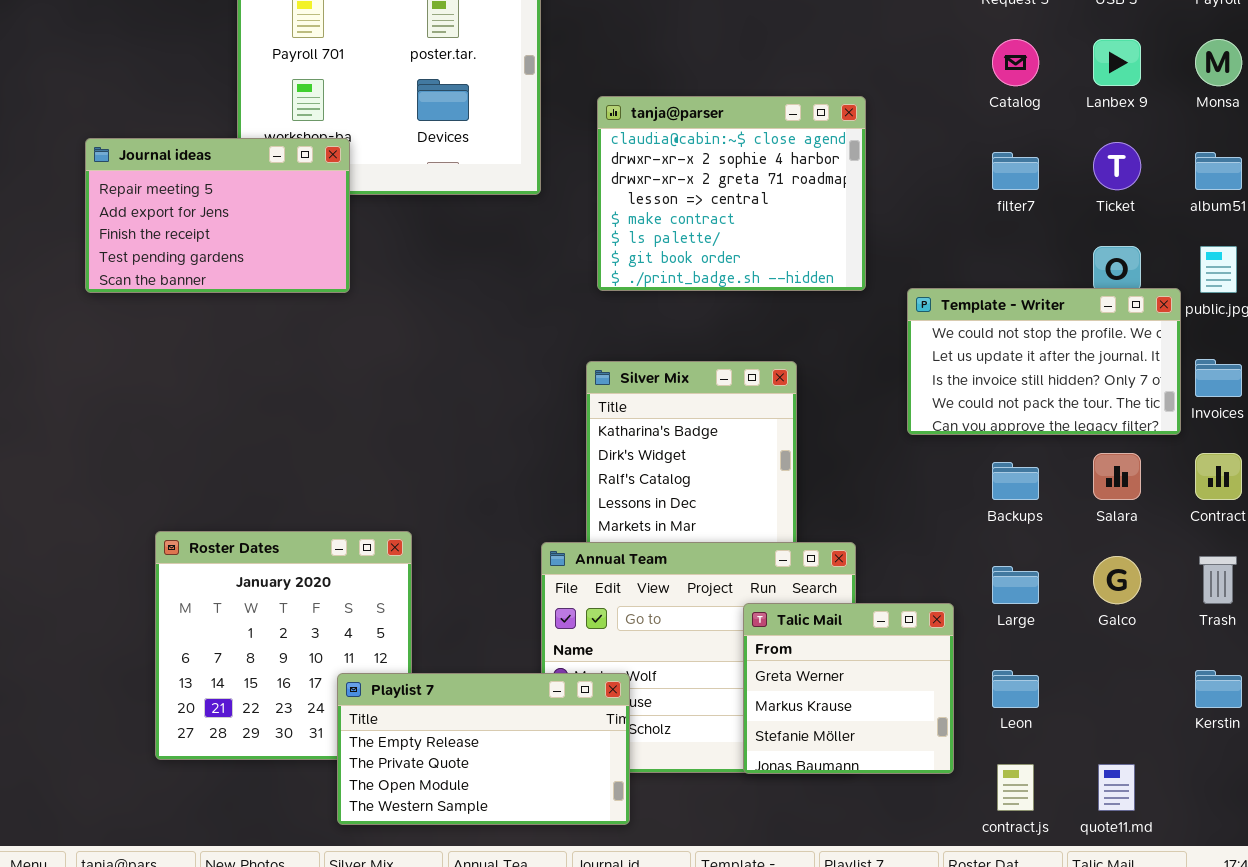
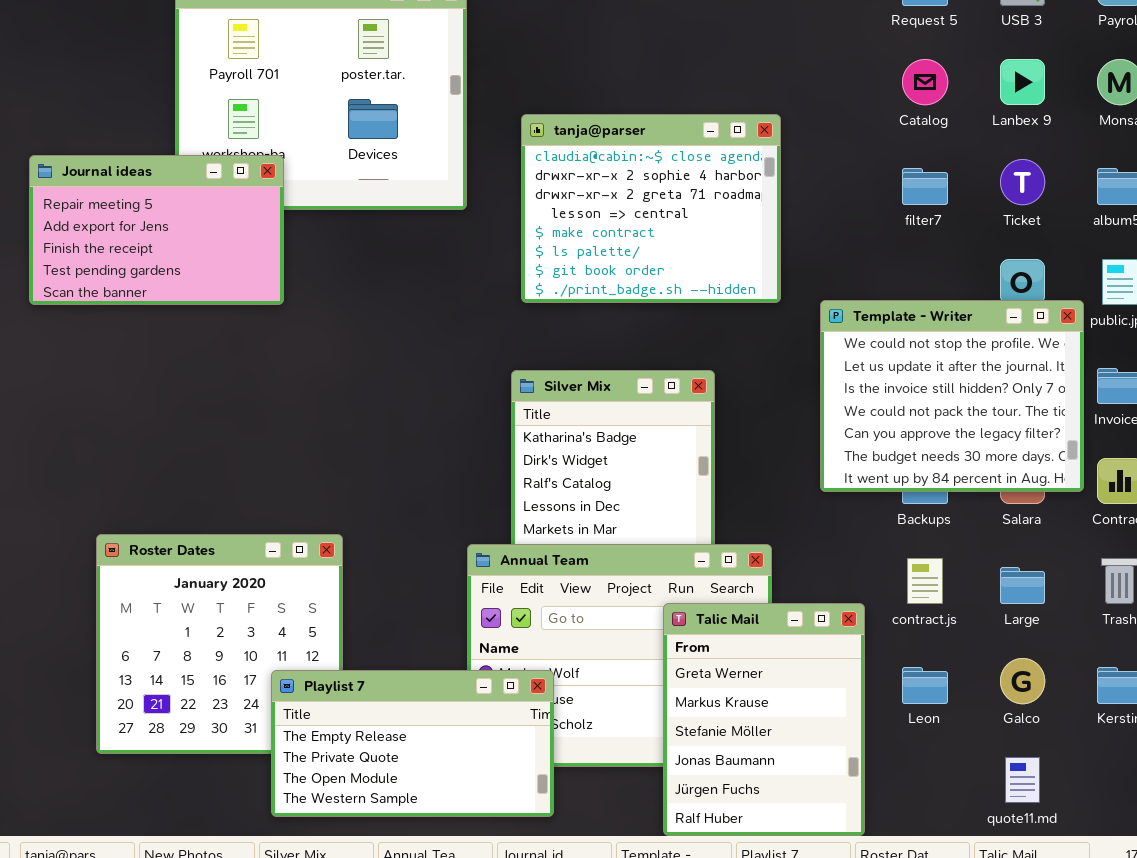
Template - Writer: [907,288,1181,435] -> [820,300,1084,492], resized
Galco: [1093,556,1141,604] -> [1000,658,1045,704], moved
Large: [992,566,1039,604] -> [1000,567,1045,604], moved
Talic Mail: [743,603,954,774] -> [663,603,865,836], resized
contract.js: [997,764,1034,811] -> [907,558,943,604], moved

